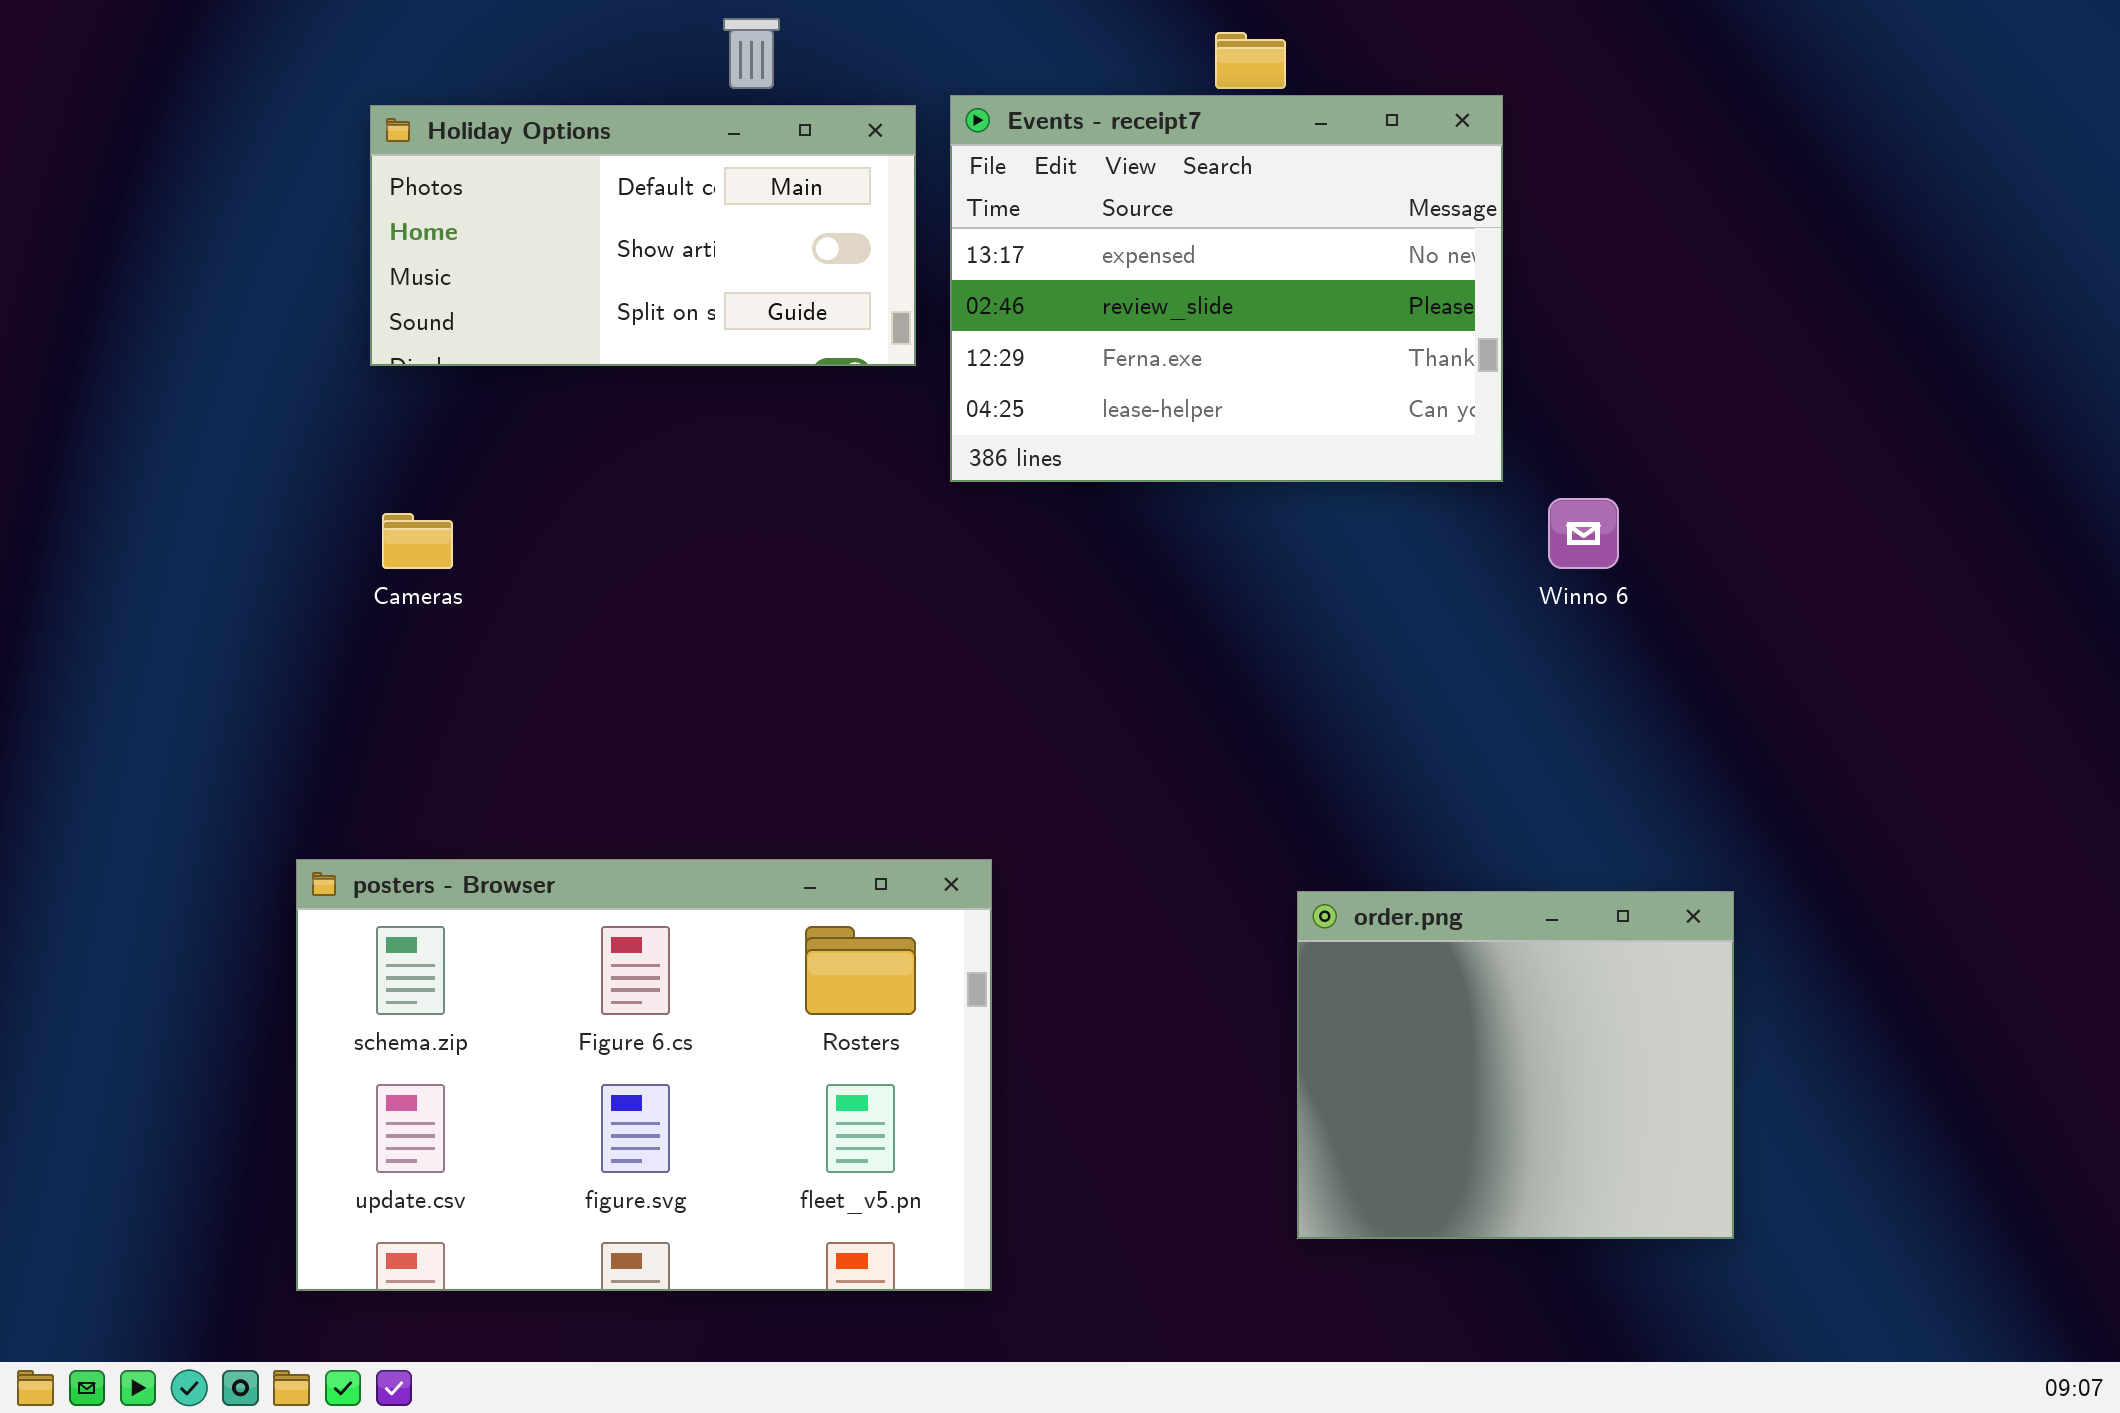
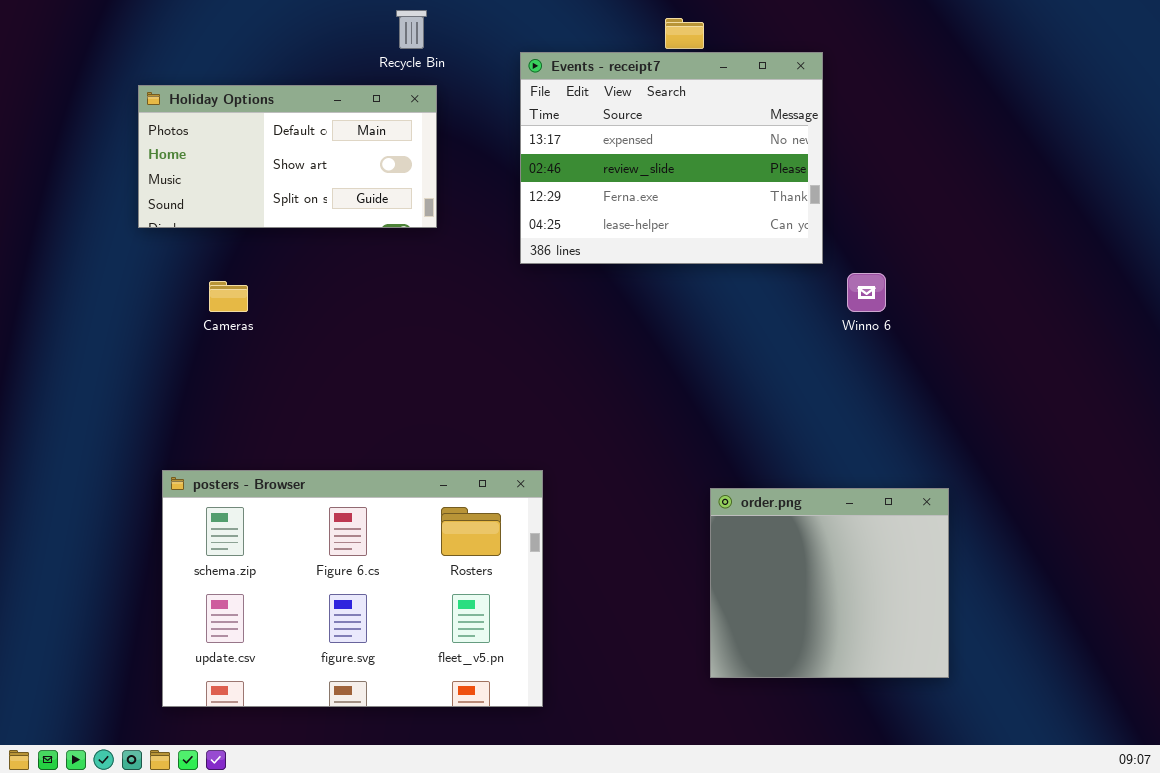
Holiday Options: [370,105,916,366] -> [138,85,437,228], moved

